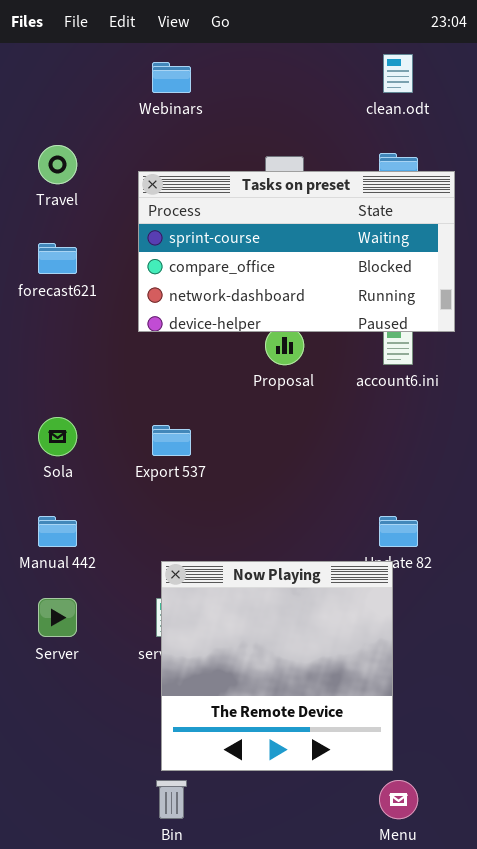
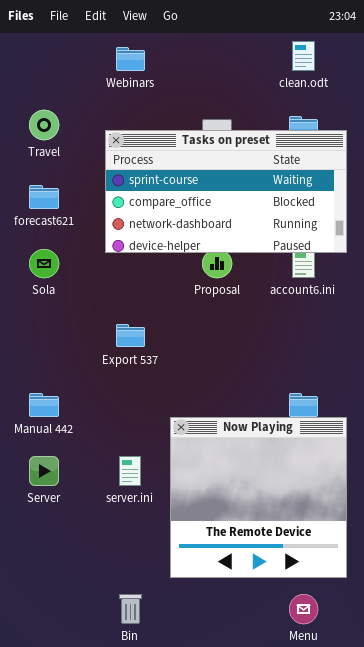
Sola: [38,417,77,456] -> [29,249,59,278], moved
Now Playing: [161,561,393,771] -> [170,417,347,578], moved

